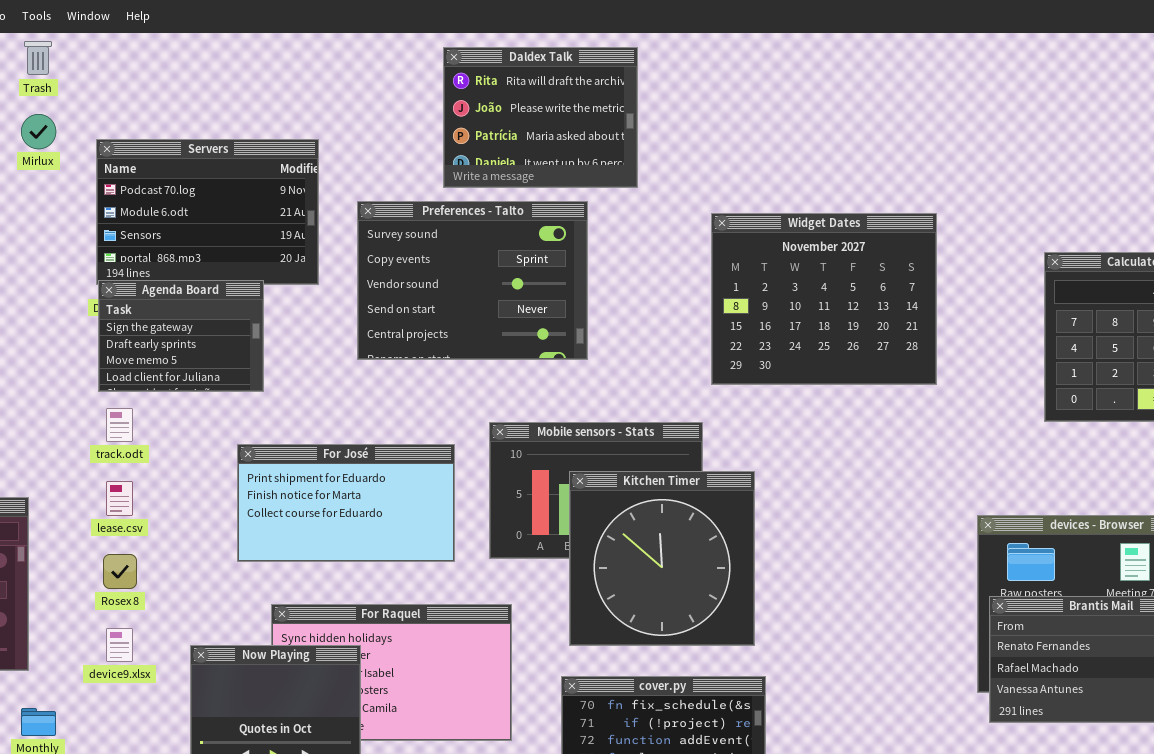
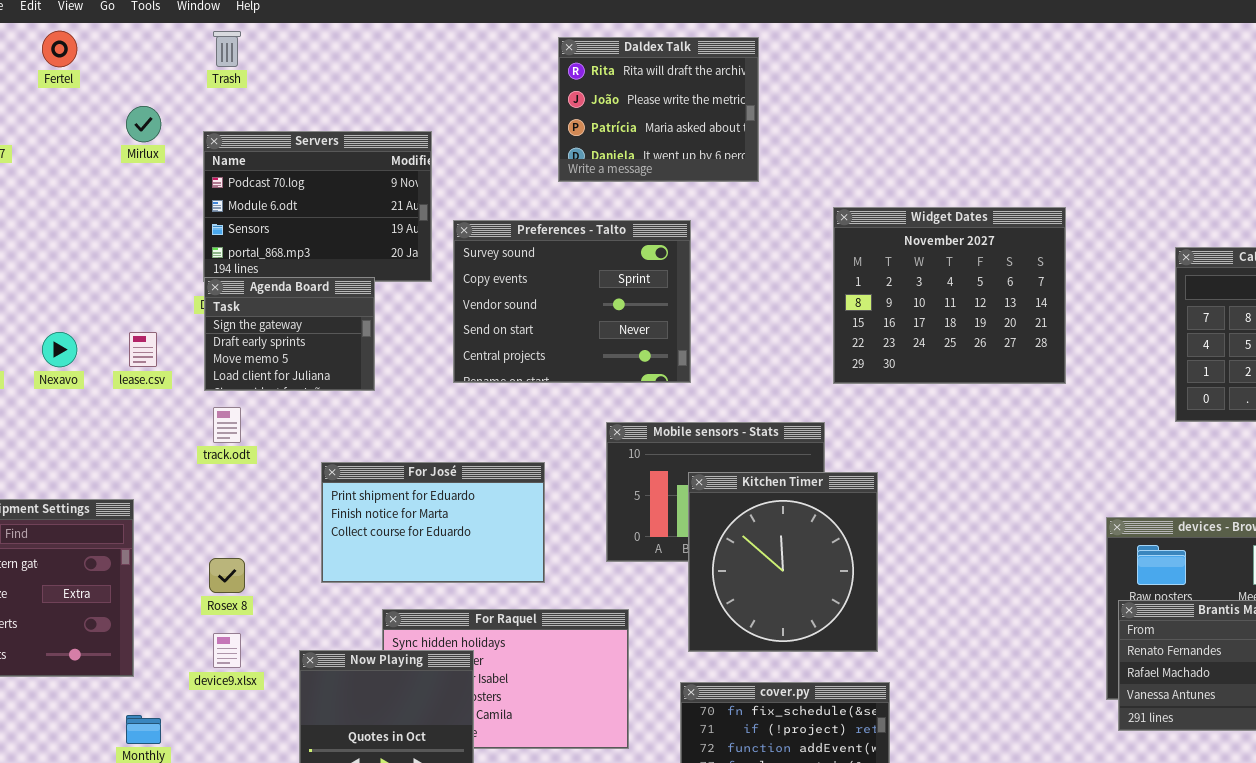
Trash: [24,41,52,75] -> [213,31,241,67], moved
Preferences - Talto: [357,201,588,360] -> [453,220,691,383], moved
For José: [237,444,455,562] -> [321,462,545,583], moved
lease.csv: [106,481,133,516] -> [129,332,157,367], moved

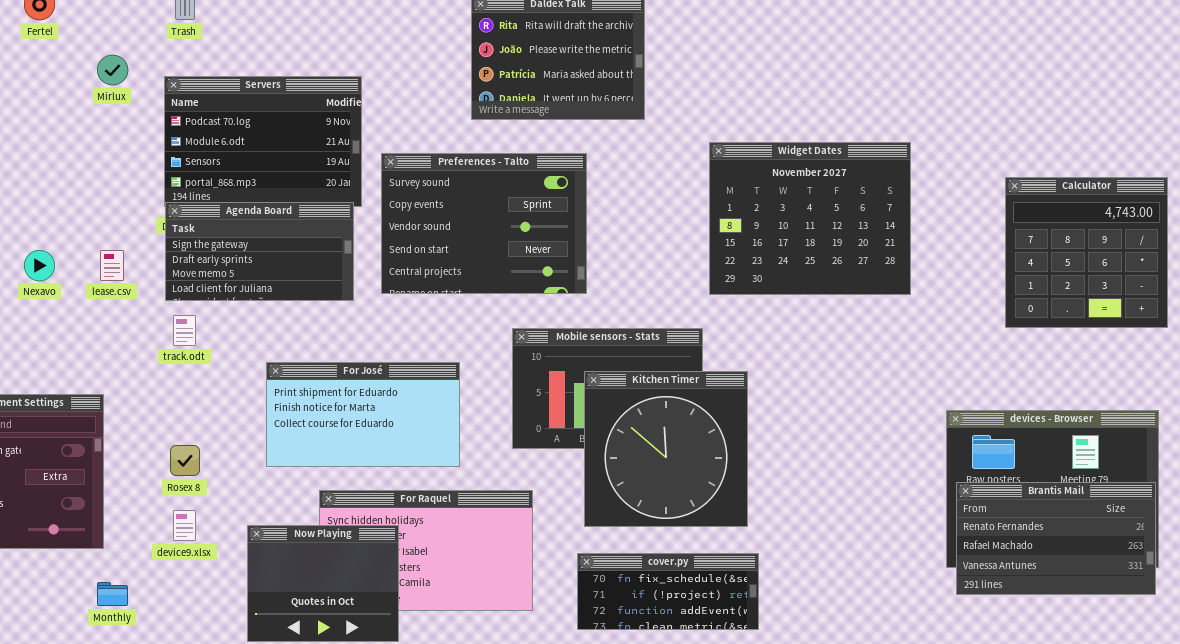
Agenda Board: [204,277,375,391] -> [165,202,354,301], resized

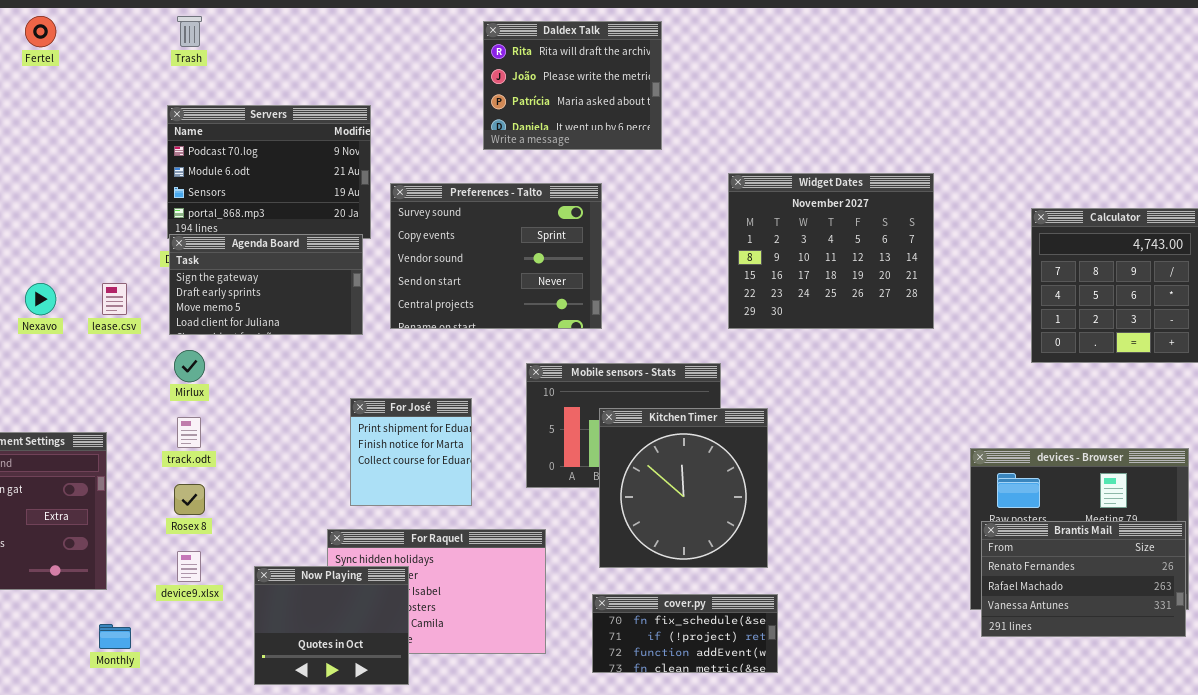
Mirlux: [97,55,128,85] -> [174,350,205,382], moved
track.odt: [173,315,196,346] -> [177,417,201,448], moved
For José: [266,362,460,467] -> [350,398,472,506], resized

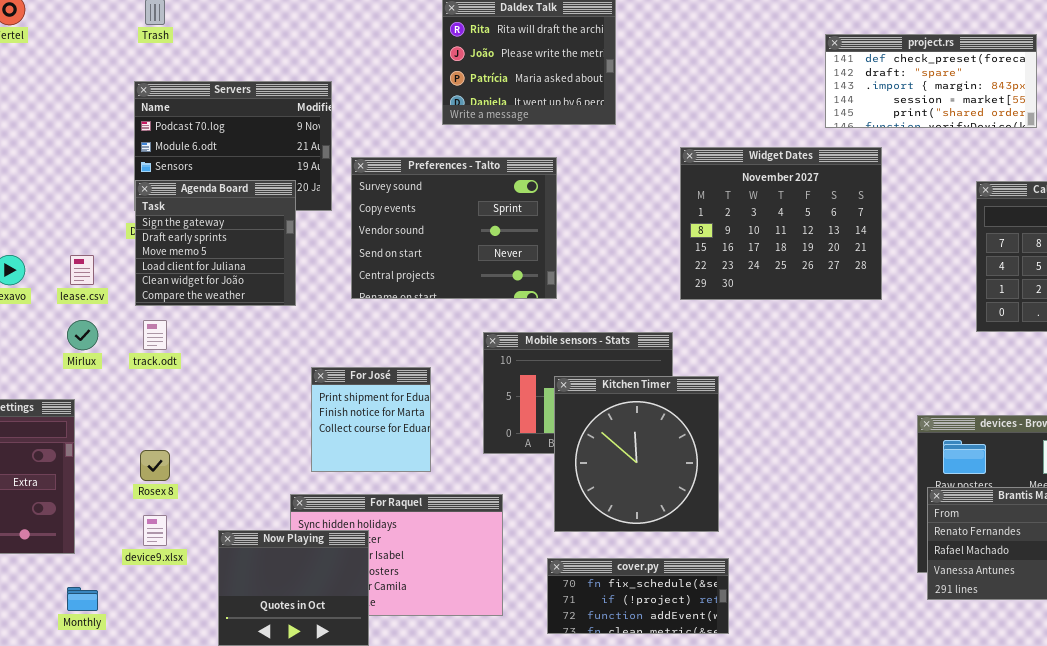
project.rs: none -> [825,34,1037,128], opened
Agenda Board: [169,234,363,335] -> [135,180,296,306], resized
Mirlux: [174,350,205,382] -> [67,320,98,350], moved
track.odt: [177,417,201,448] -> [143,320,167,350], moved

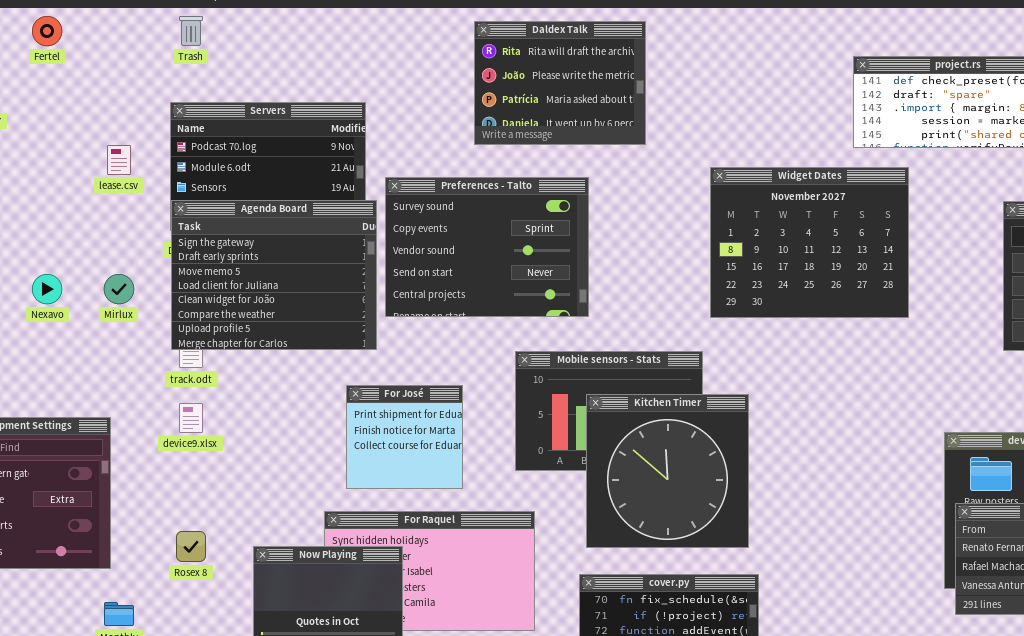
Agenda Board: [135,180,296,306] -> [171,200,377,350], resized
lease.csv: [70,255,94,285] -> [107,145,131,175], moved
Mirlux: [67,320,98,350] -> [104,274,134,304], moved
Rosex 8: [140,450,170,481] -> [176,531,206,562], moved
device9.xlsx: [143,515,167,546] -> [179,403,203,433], moved

